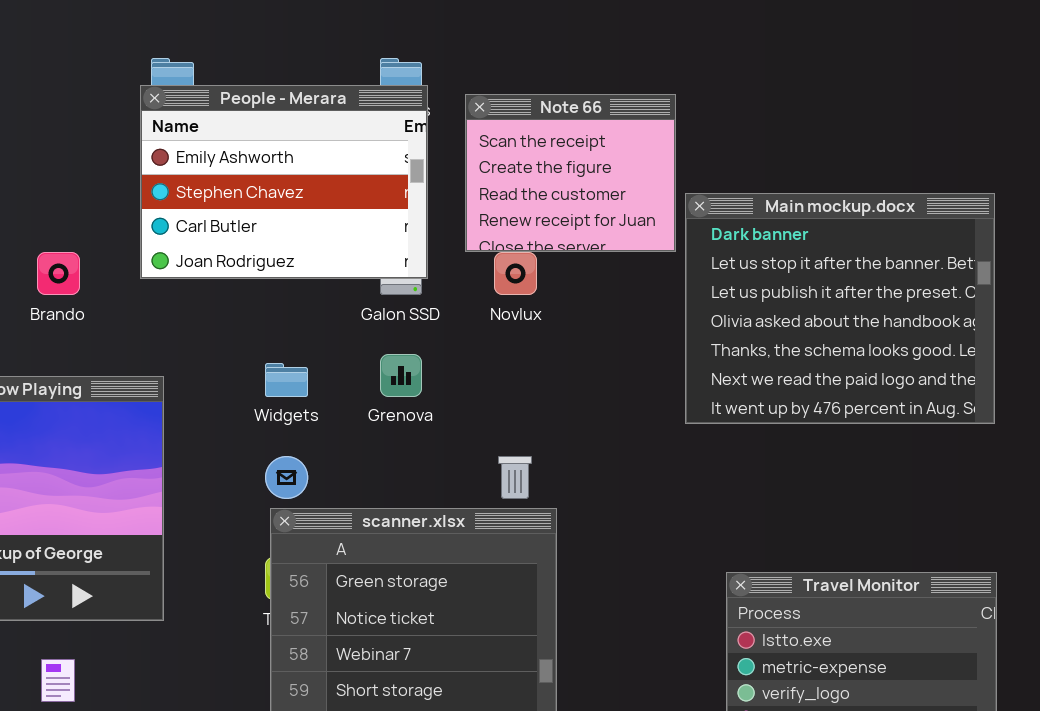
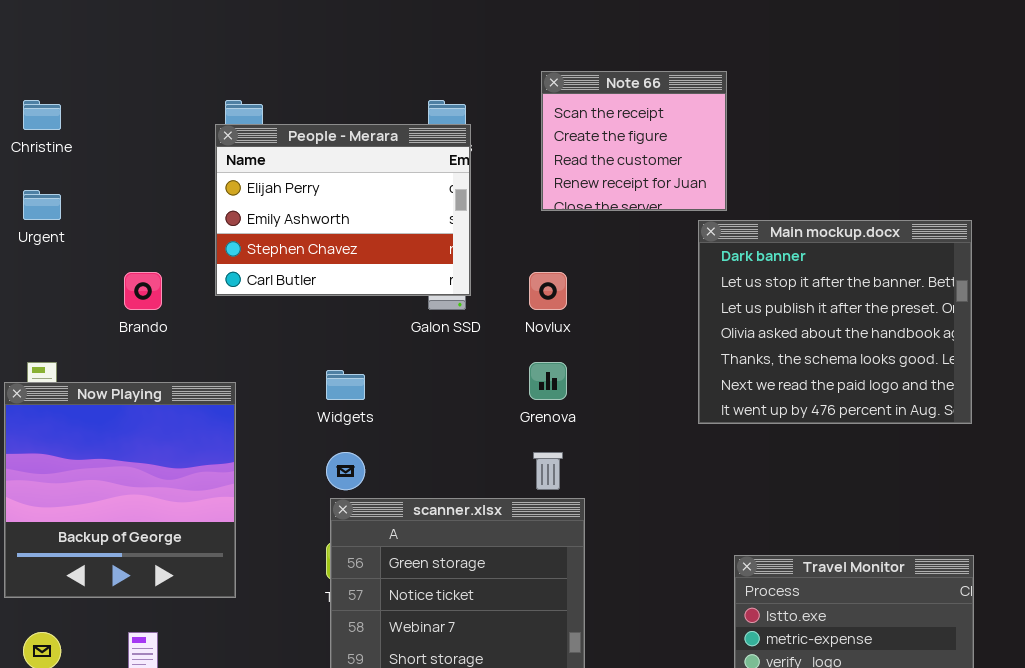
People - Merara: [140,85,428,279] -> [215,124,471,296], scrolled up 1 row
Note 66: [465,94,676,252] -> [541,71,727,211], moved
Grenova: [380,354,422,397] -> [529,362,567,400], moved

